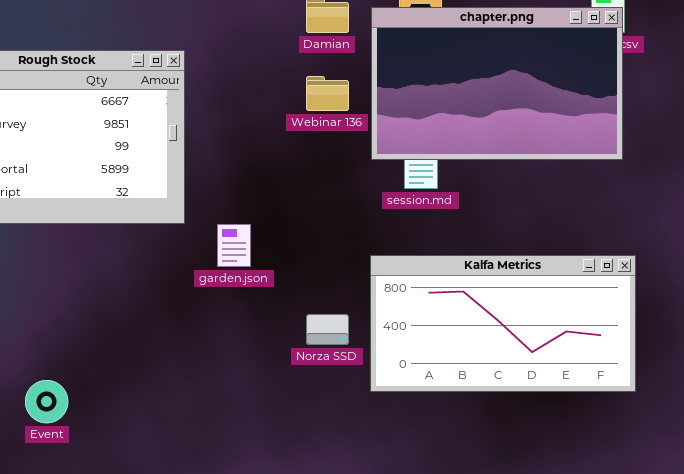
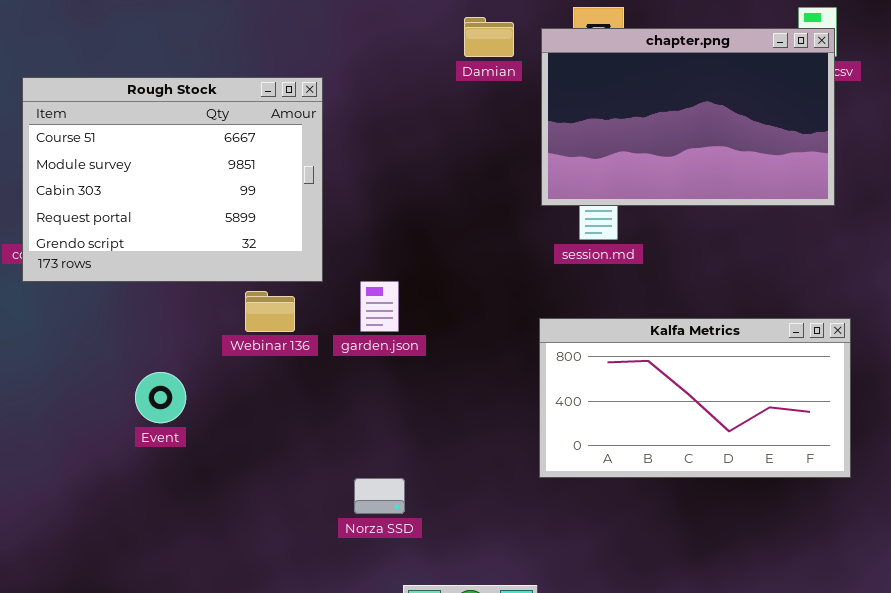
Webinar 136: [306,76,349,111] -> [245,291,295,332], moved
Norza SSD: [306,314,349,345] -> [354,478,405,514], moved
Event: [25,380,68,423] -> [135,372,186,423], moved

